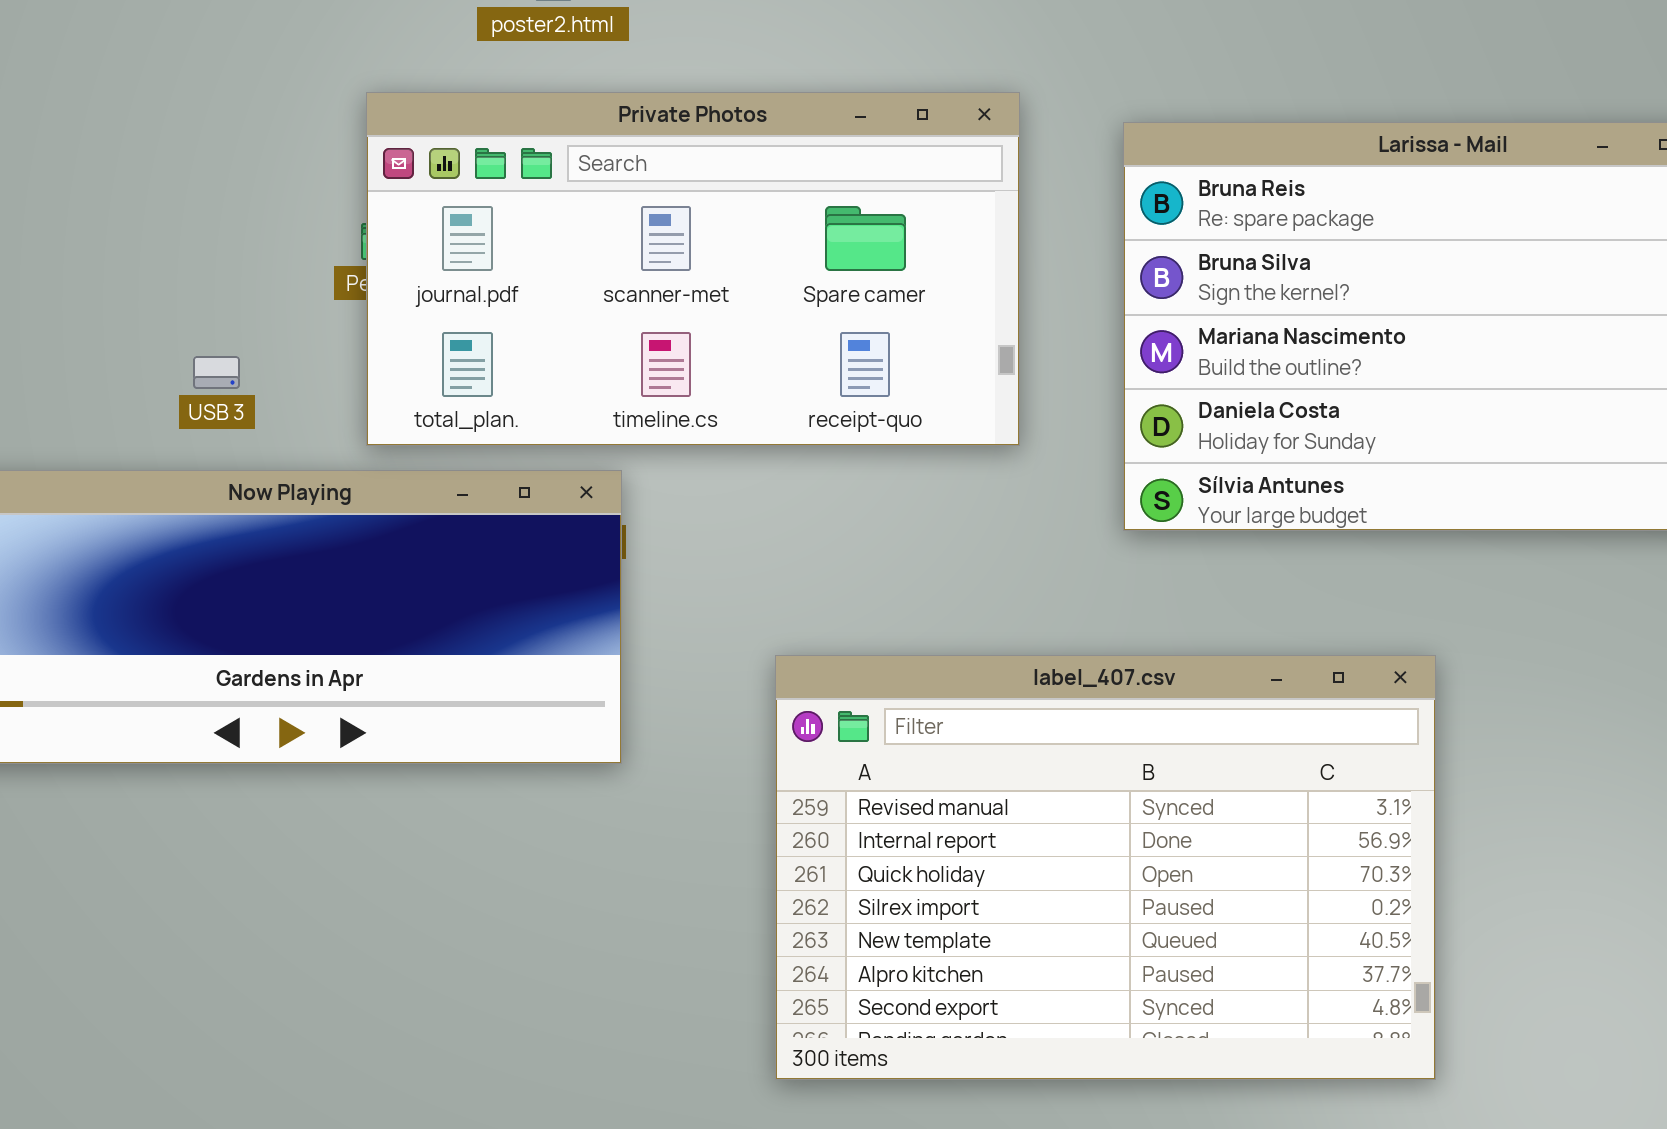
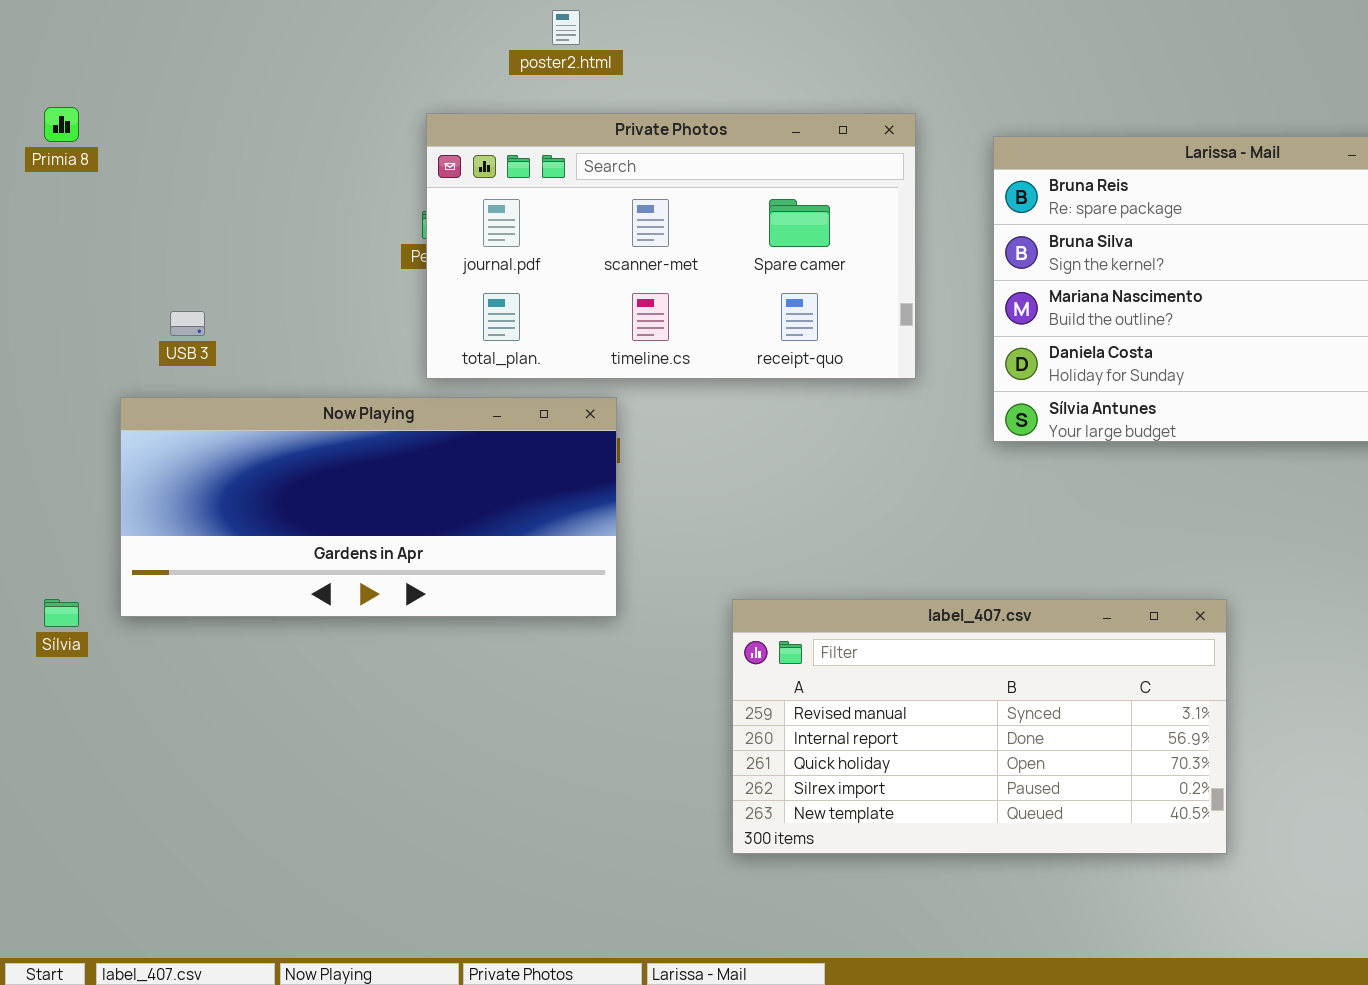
USB 3: [193,356,240,389] -> [170,311,205,336], moved
label_407.csv: [775,655,1436,1080] -> [732,599,1227,854], resized

